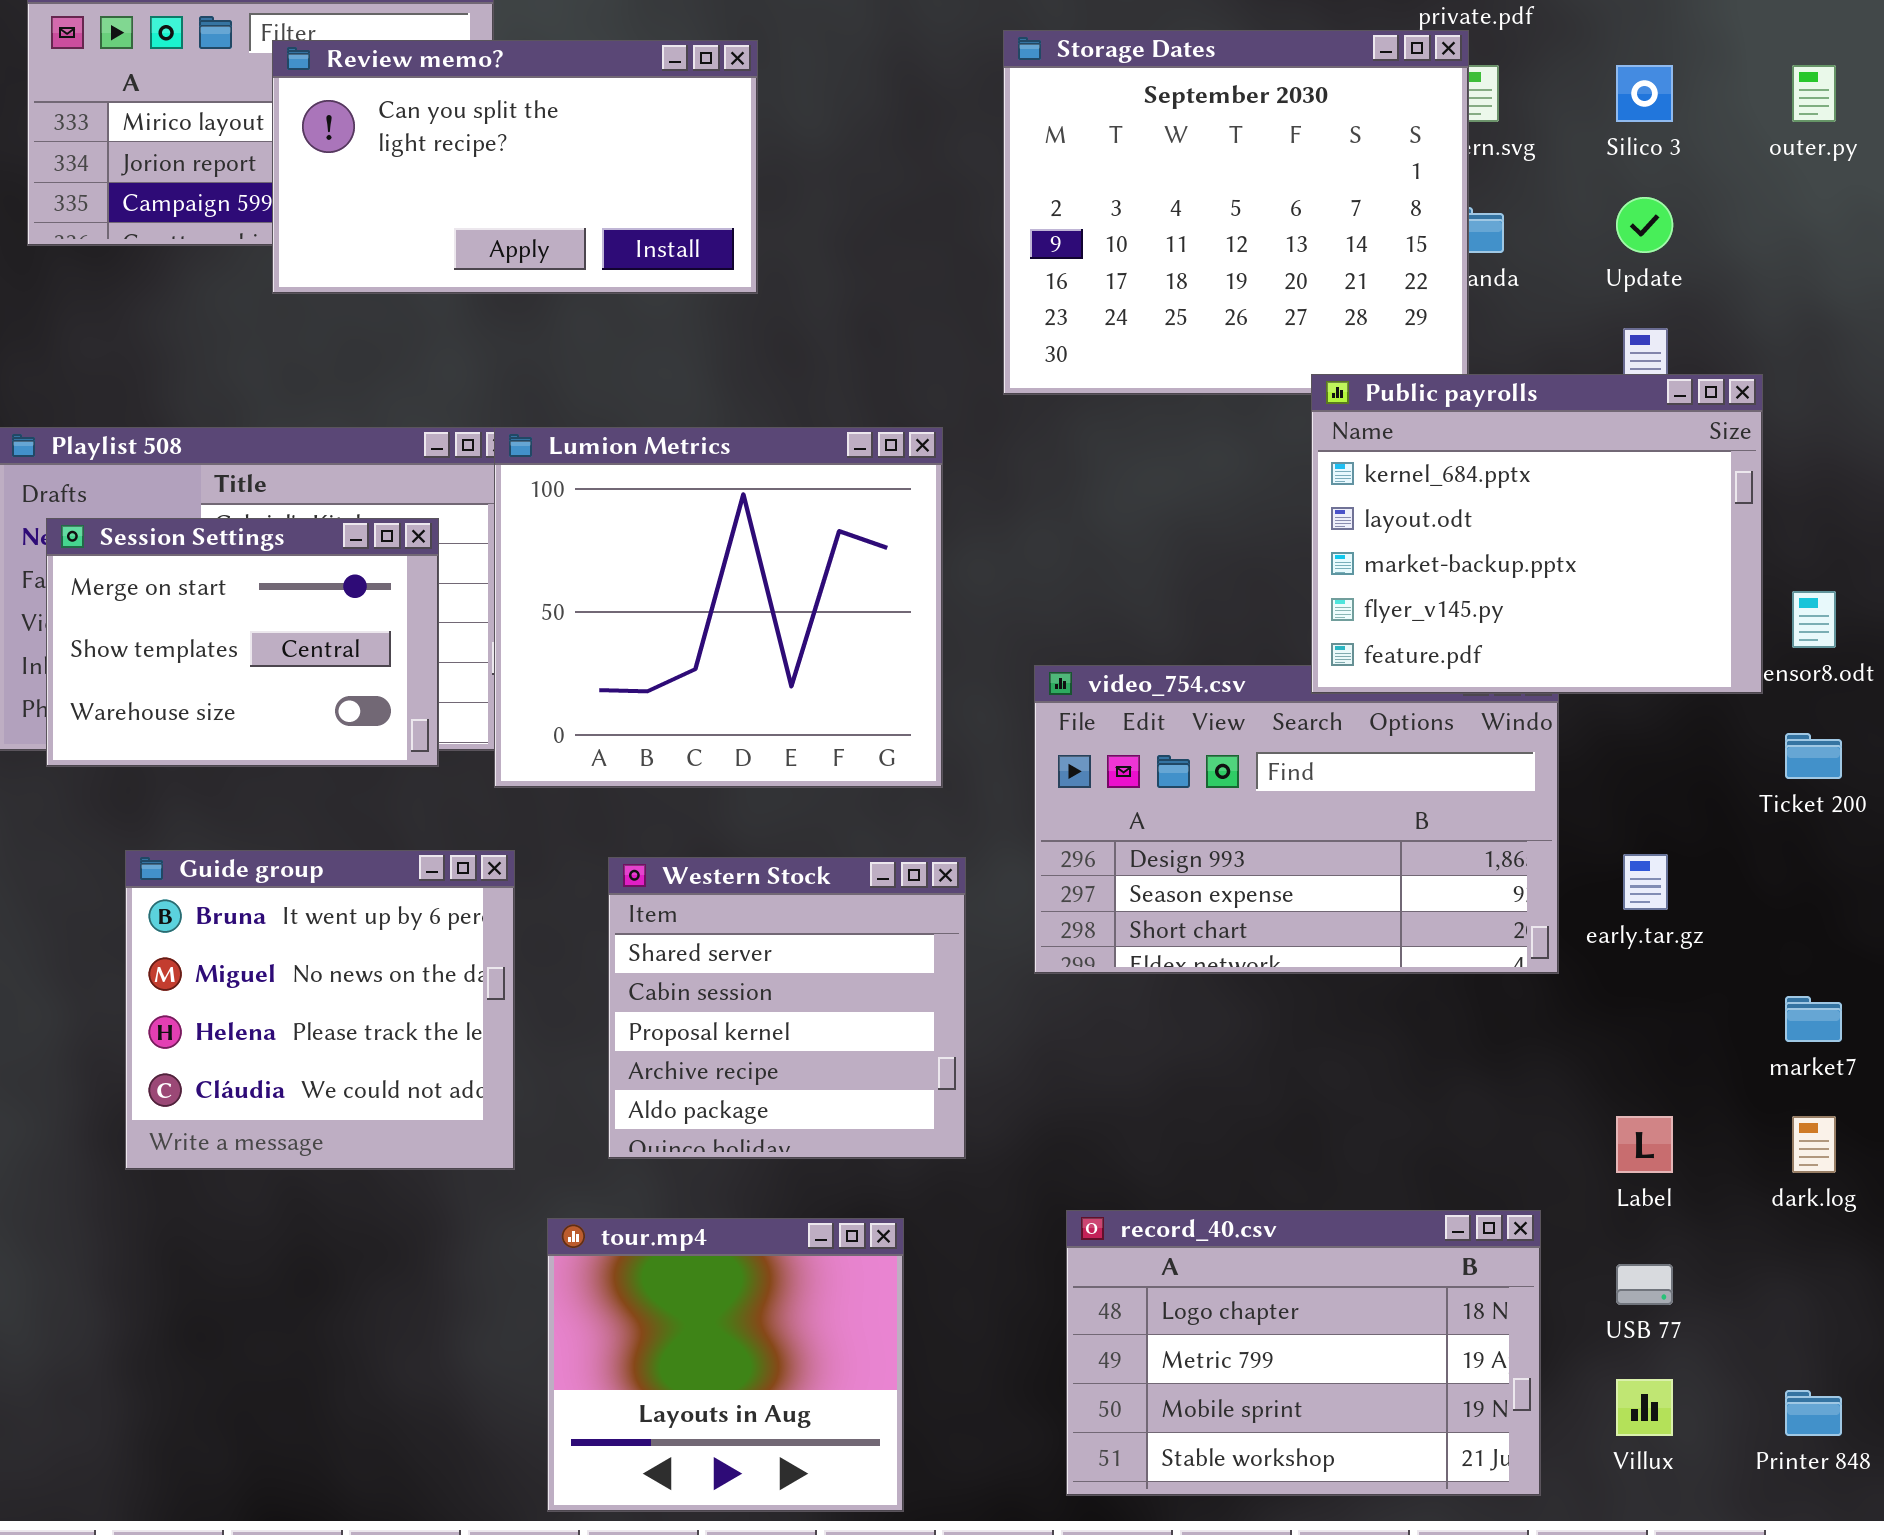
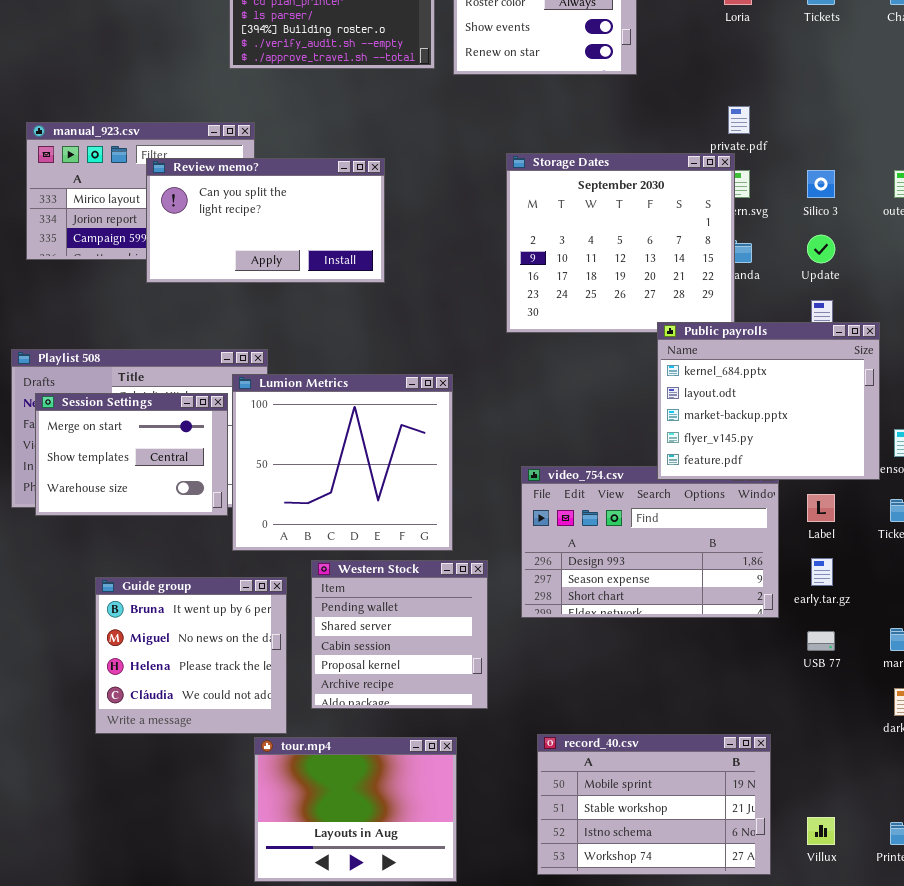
Lumion Metrics: [494,427,943,788] -> [232,374,453,551], moved
Guide group: [125,850,515,1170] -> [95,577,287,734], moved
Western Stock: [608,857,966,1159] -> [311,560,488,709], scrolled up 1 row
Label: [1616,1116,1673,1173] -> [807,494,835,522], moved
record_40.csv: [1066,1210,1541,1496] -> [537,734,771,875], scrolled down 2 rows
tour.mp4: [547,1218,904,1512] -> [254,737,457,882], resized
USB 77: [1616,1264,1673,1305] -> [807,631,835,651], moved

